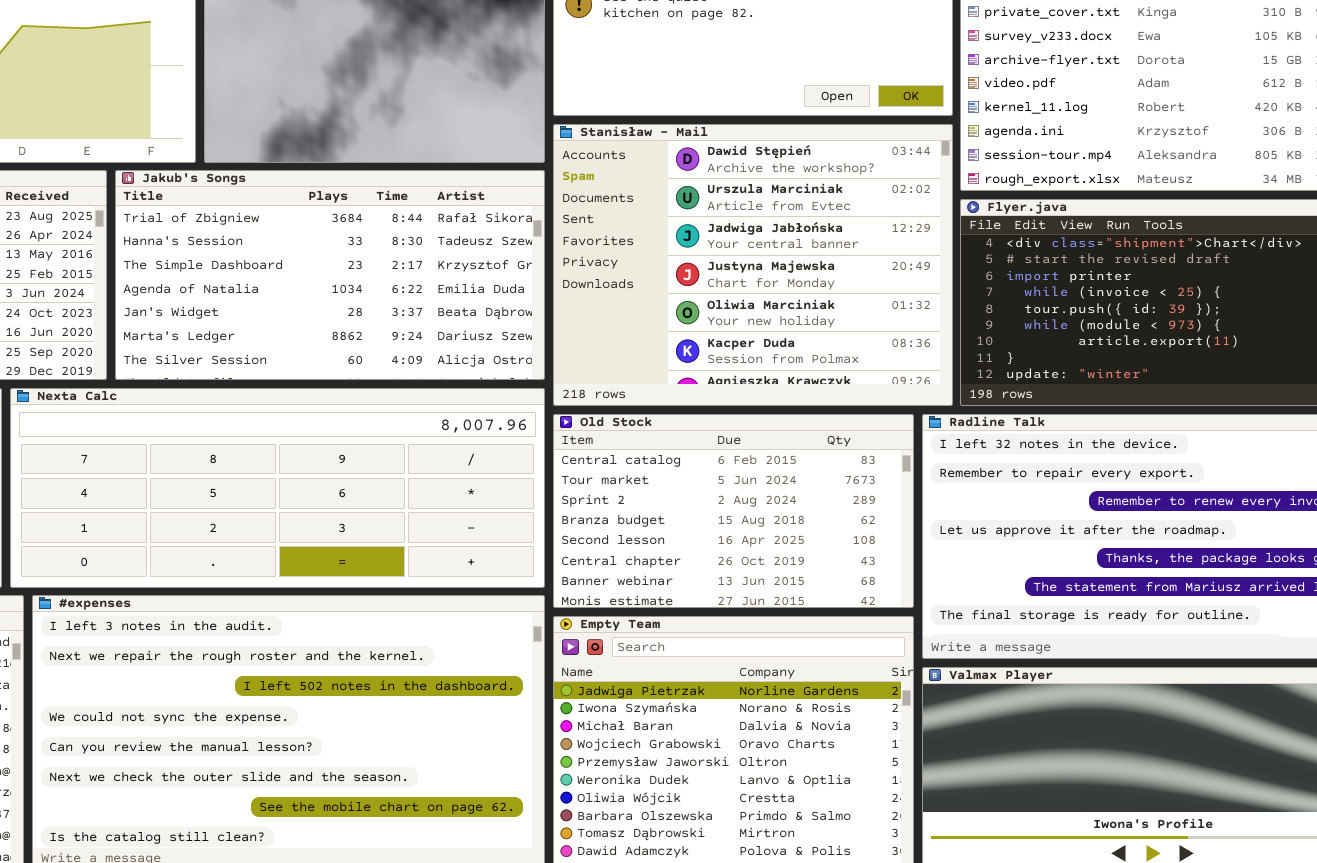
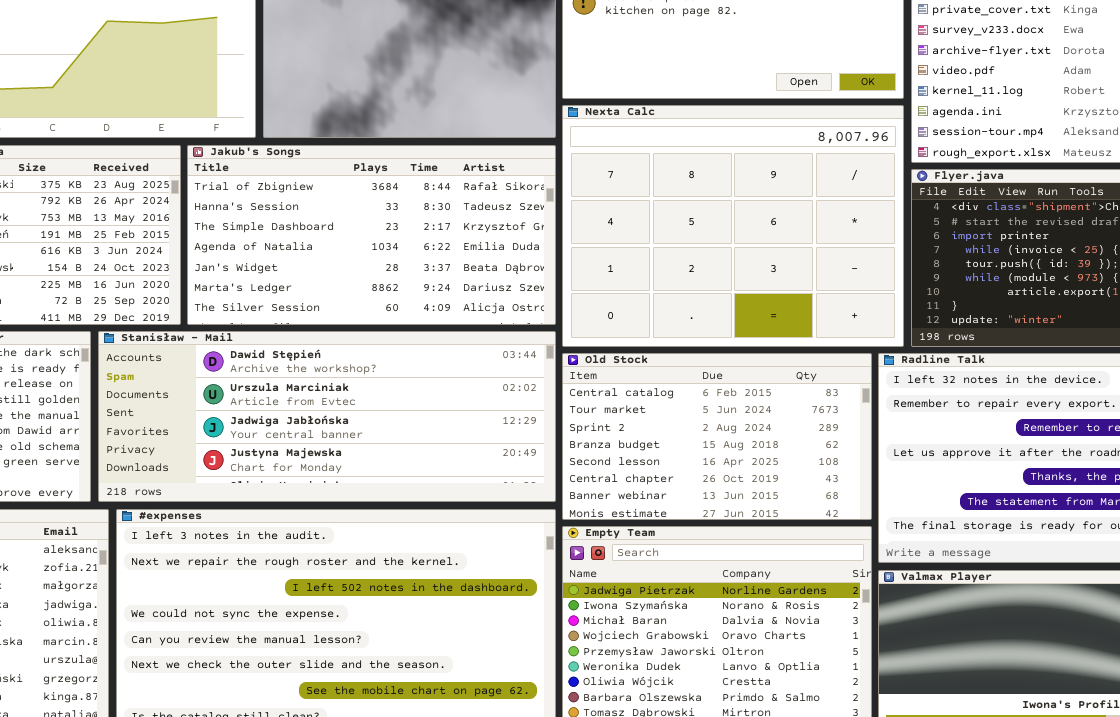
Stanisław - Mail: [553,124,953,406] -> [98,331,556,502], moved, resized
Nexta Calc: [10,388,545,588] -> [562,105,904,347], moved, resized

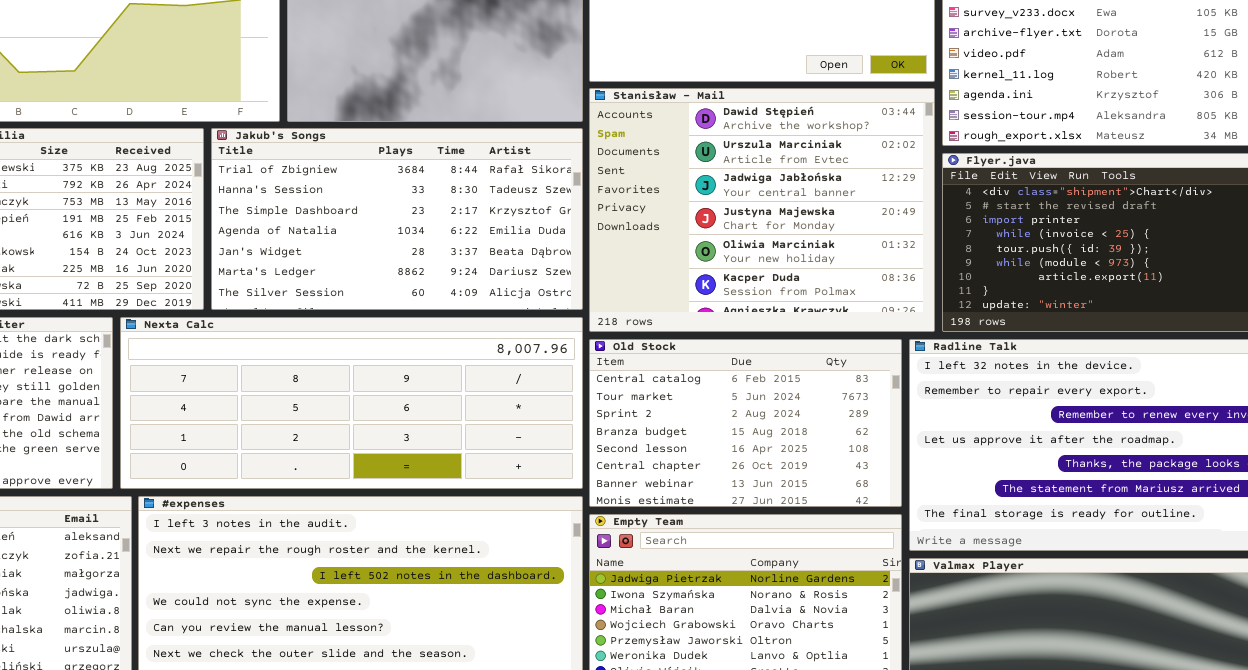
Nexta Calc: [562,105,904,347] -> [120,317,583,489], moved, resized
Stanisław - Mail: [98,331,556,502] -> [589,88,935,332], moved, resized

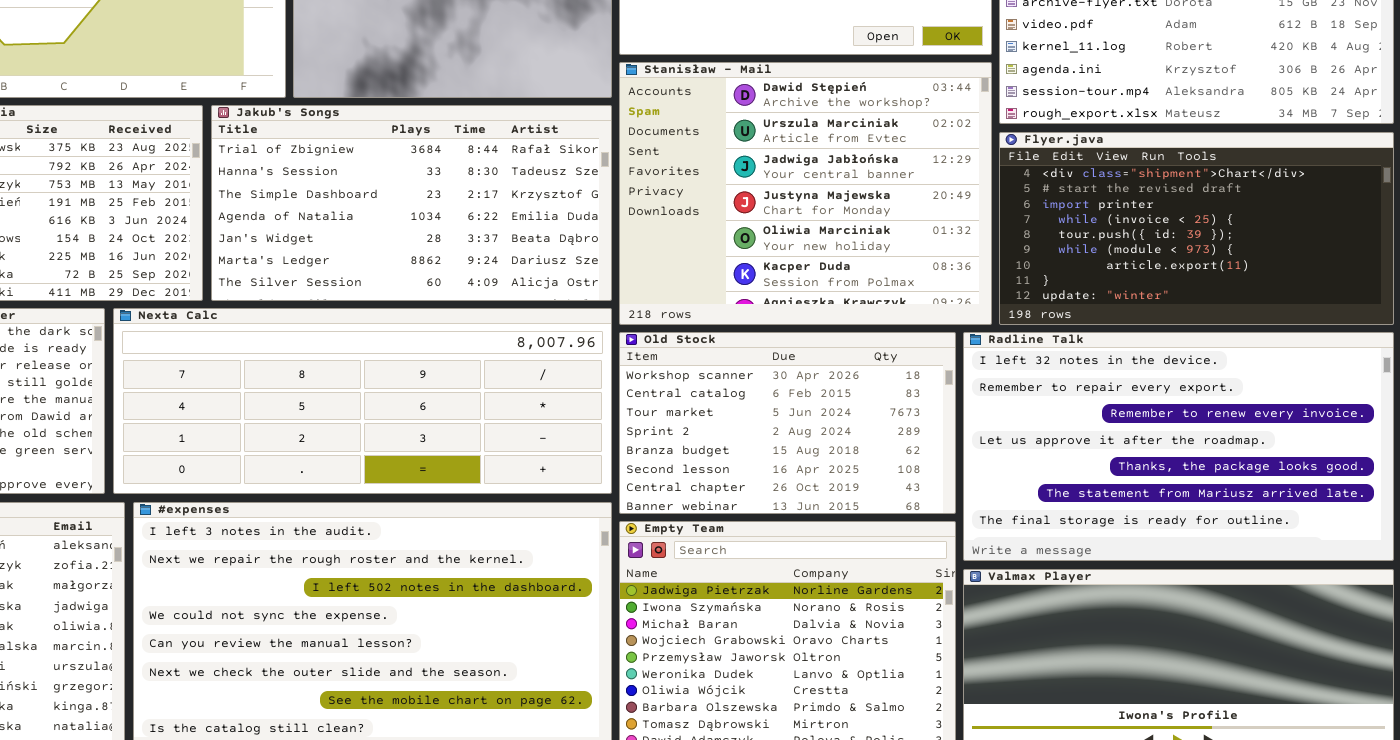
Old Stock: [589,339,902,507] -> [619,332,956,514], scrolled up 1 row

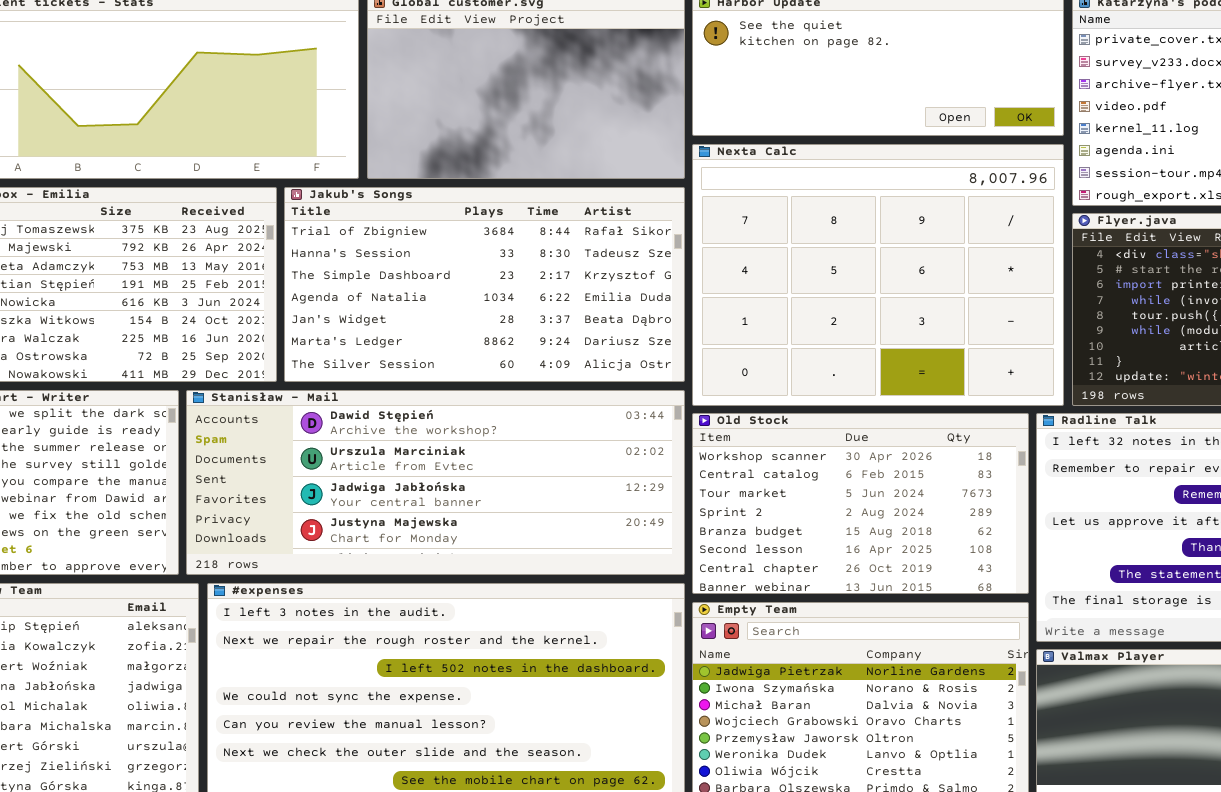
Stanisław - Mail: [619,62,992,325] -> [186,390,685,575], moved, resized
Nexta Calc: [113,308,612,494] -> [692,144,1064,406], moved, resized

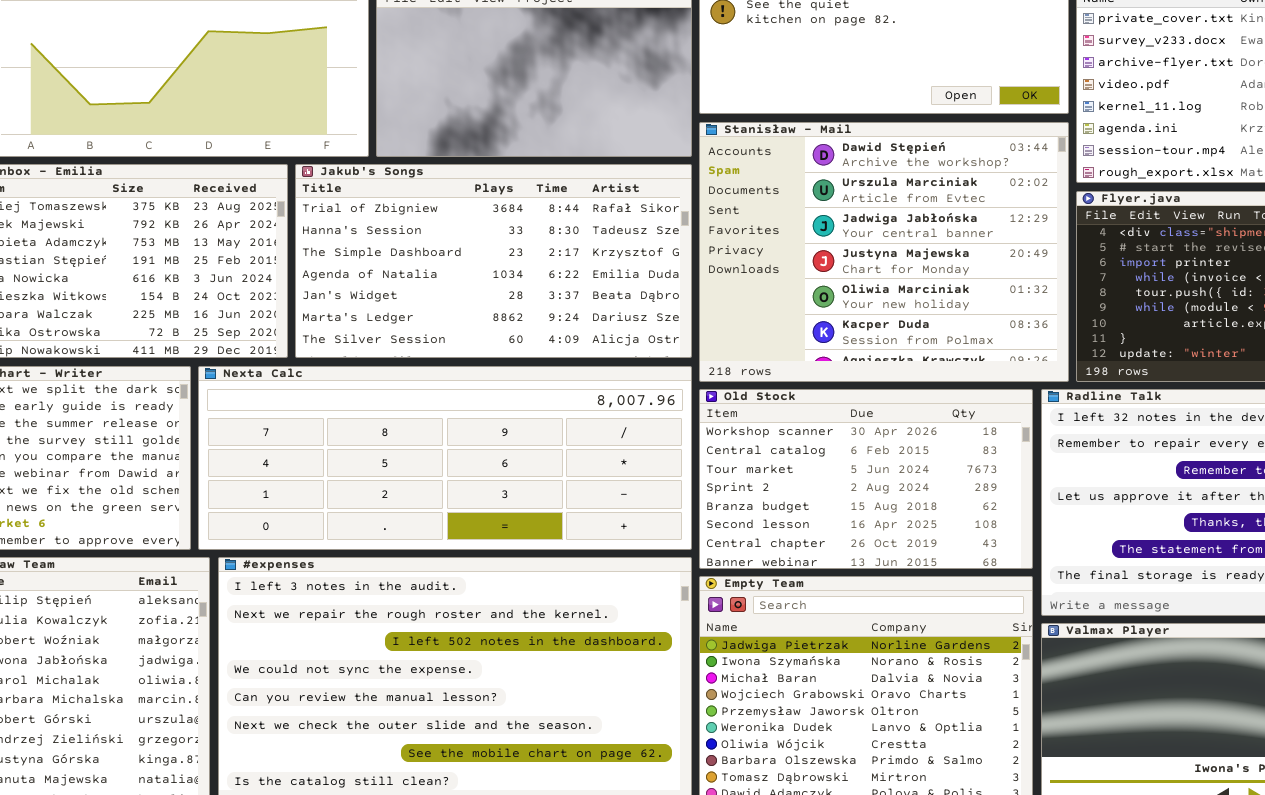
Nexta Calc: [692,144,1064,406] -> [198,366,692,550], moved, resized
Stanisław - Mail: [186,390,685,575] -> [699,122,1069,382], moved, resized

